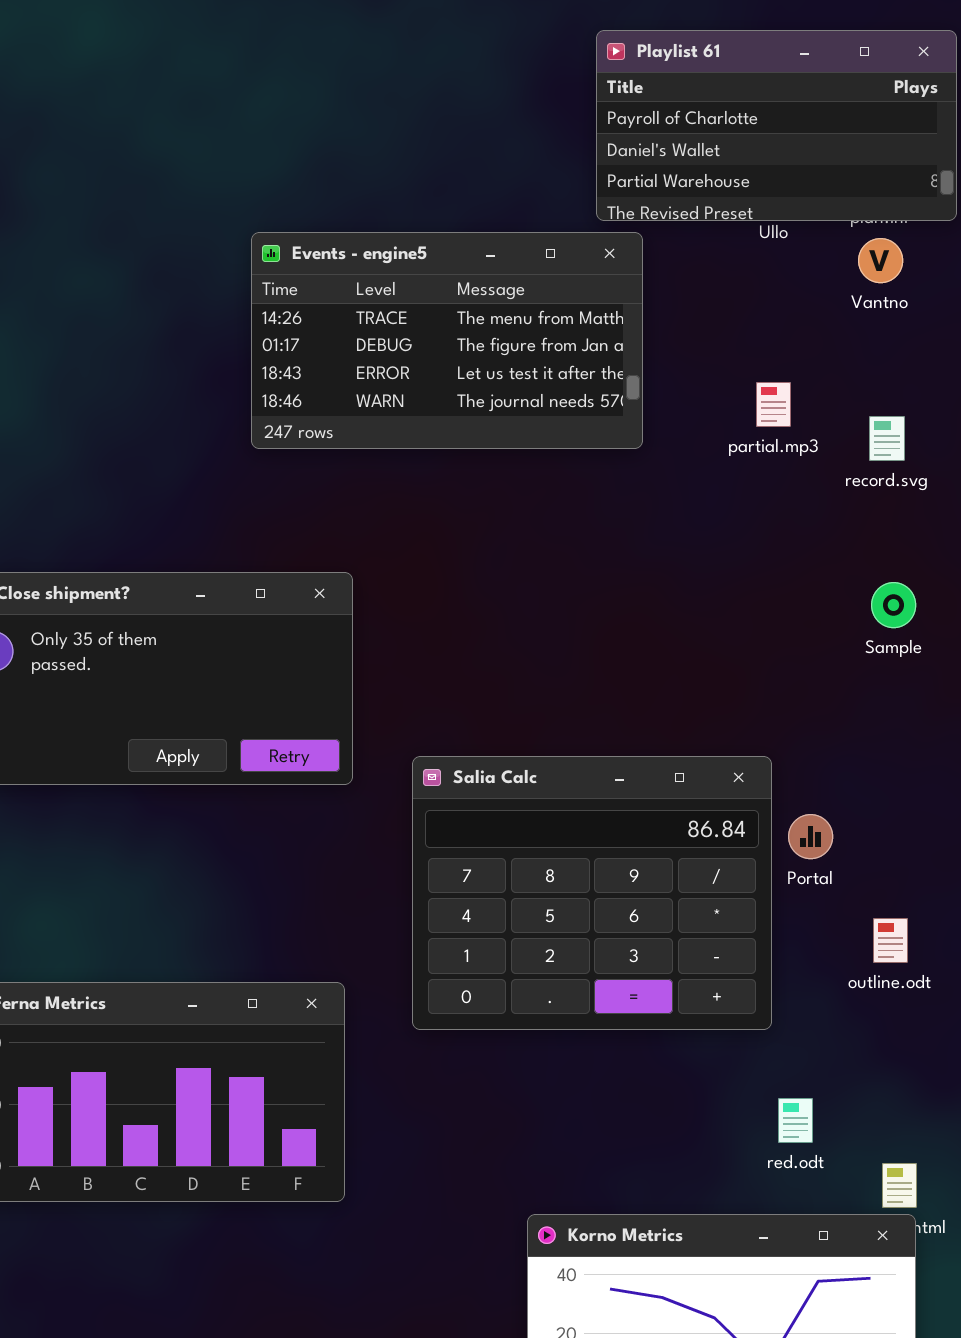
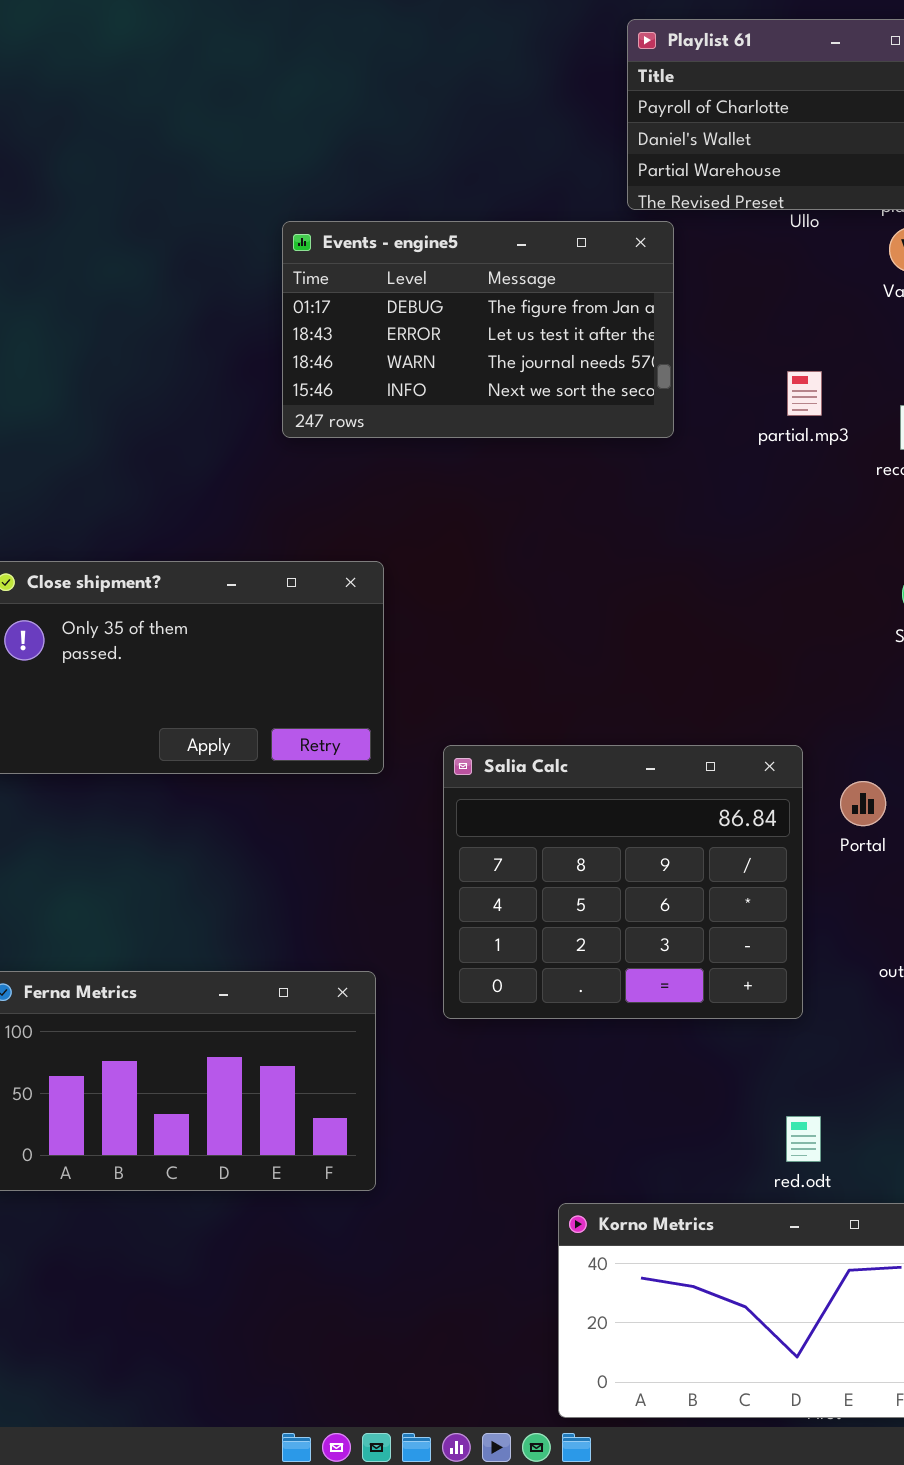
Events - engine5: [251,232,643,449] -> [282,221,674,438], scrolled down 1 row
Portal: [788,814,833,859] -> [840,781,886,826], moved
red.odt: [778,1098,813,1143] -> [786,1116,821,1162], moved

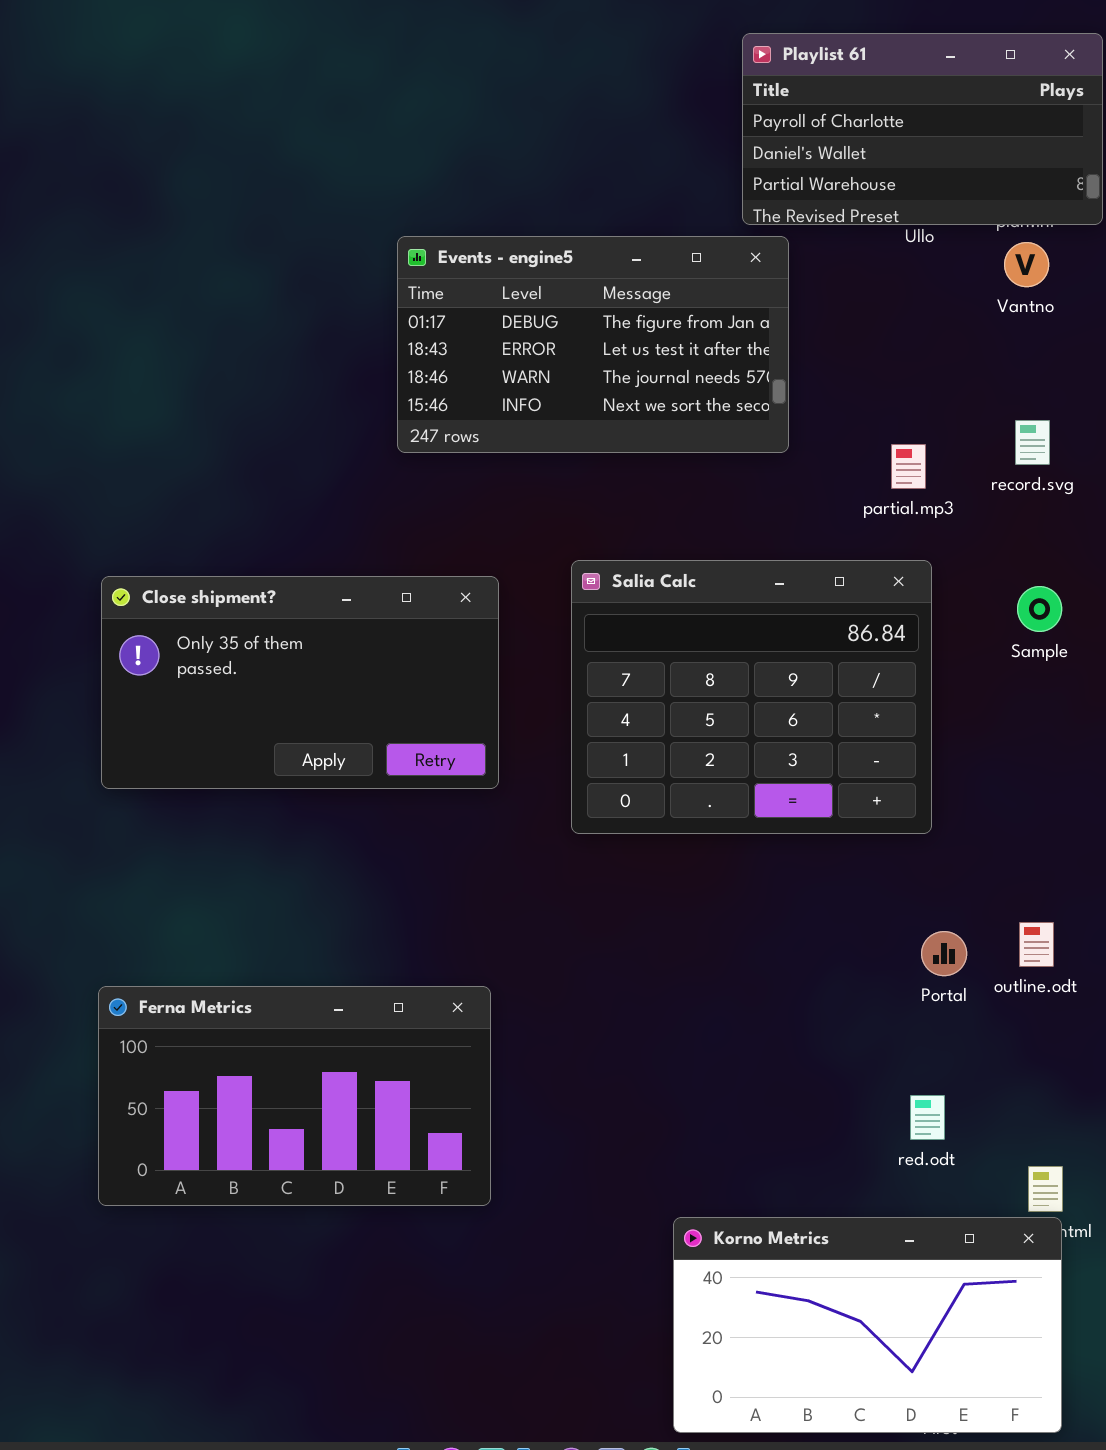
partial.mp3: [787,371,822,416] -> [891,444,926,489], moved
Salia Calc: [443,745,803,1019] -> [571,560,932,834], moved
Portal: [840,781,886,826] -> [921,931,967,976], moved
red.odt: [786,1116,821,1162] -> [910,1095,945,1140], moved

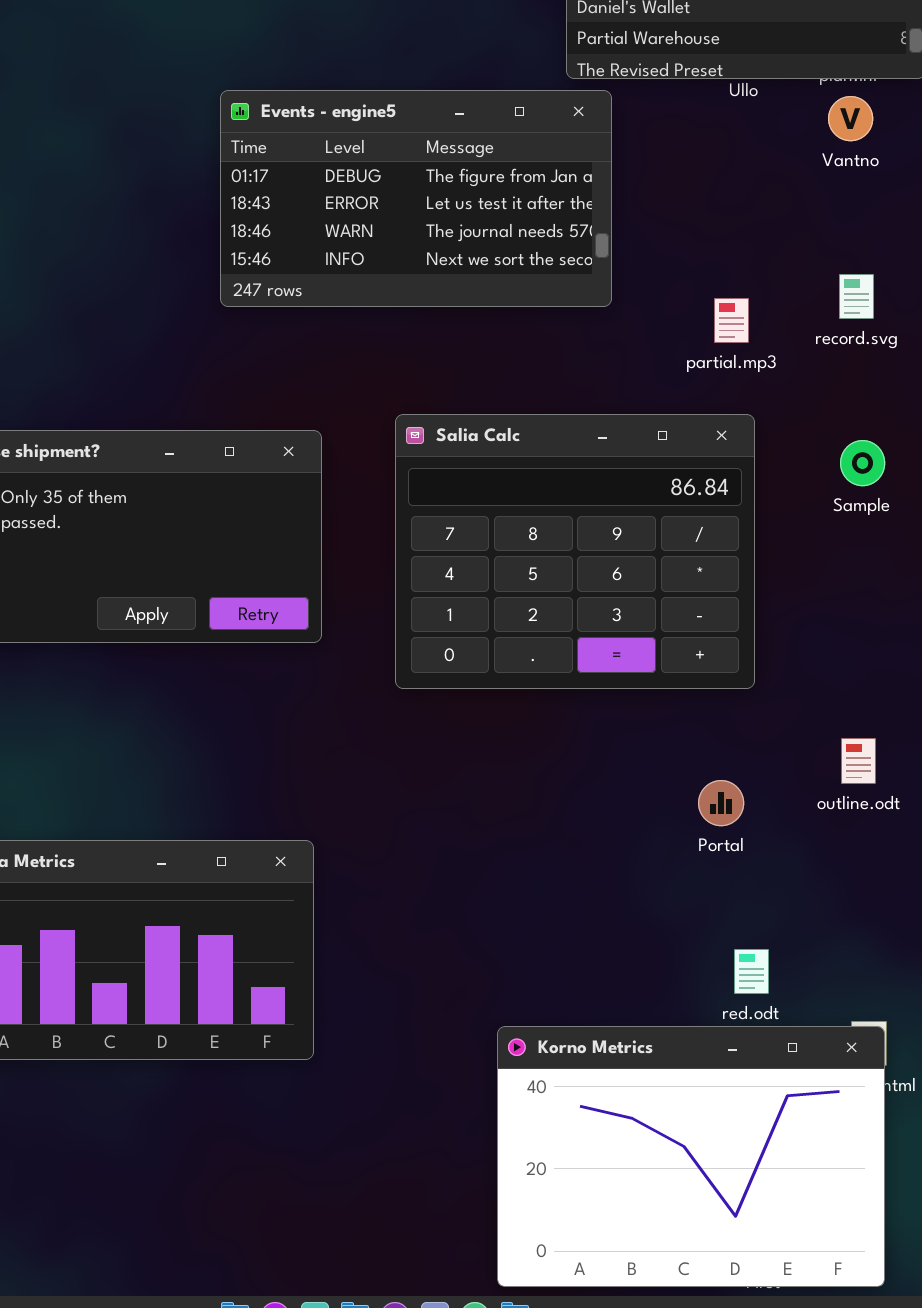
outline.odt: [1019,922,1054,967] -> [841,738,876,784], moved
Portal: [921,931,967,976] -> [698,780,744,826], moved
Korno Metrics: [673,1217,1062,1433] -> [497,1026,885,1287], resized

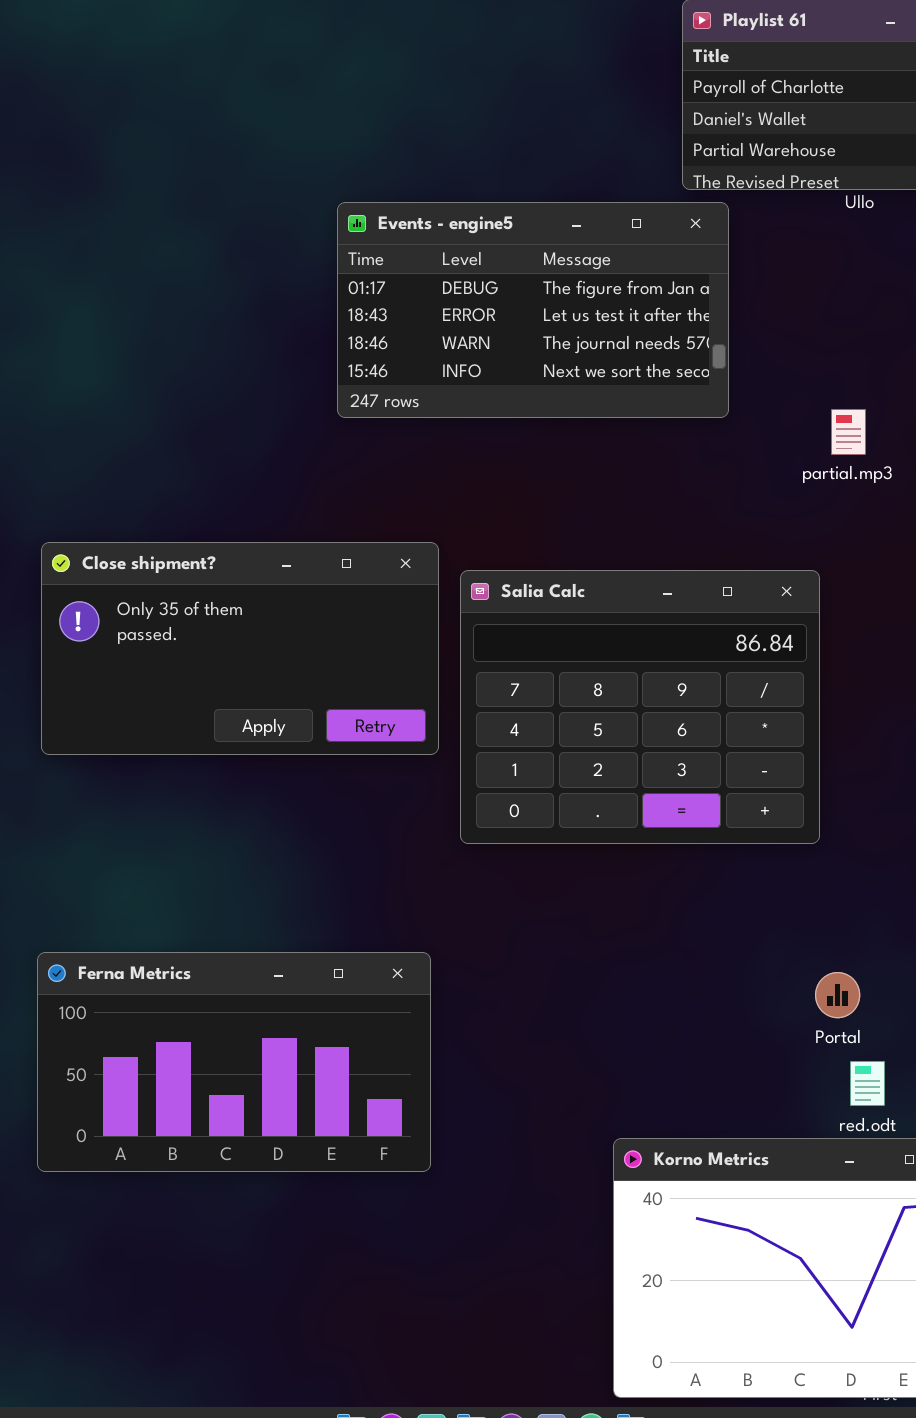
Salia Calc: [395,414,755,689] -> [460,570,820,844], moved
Portal: [698,780,744,826] -> [815,972,860,1018], moved

